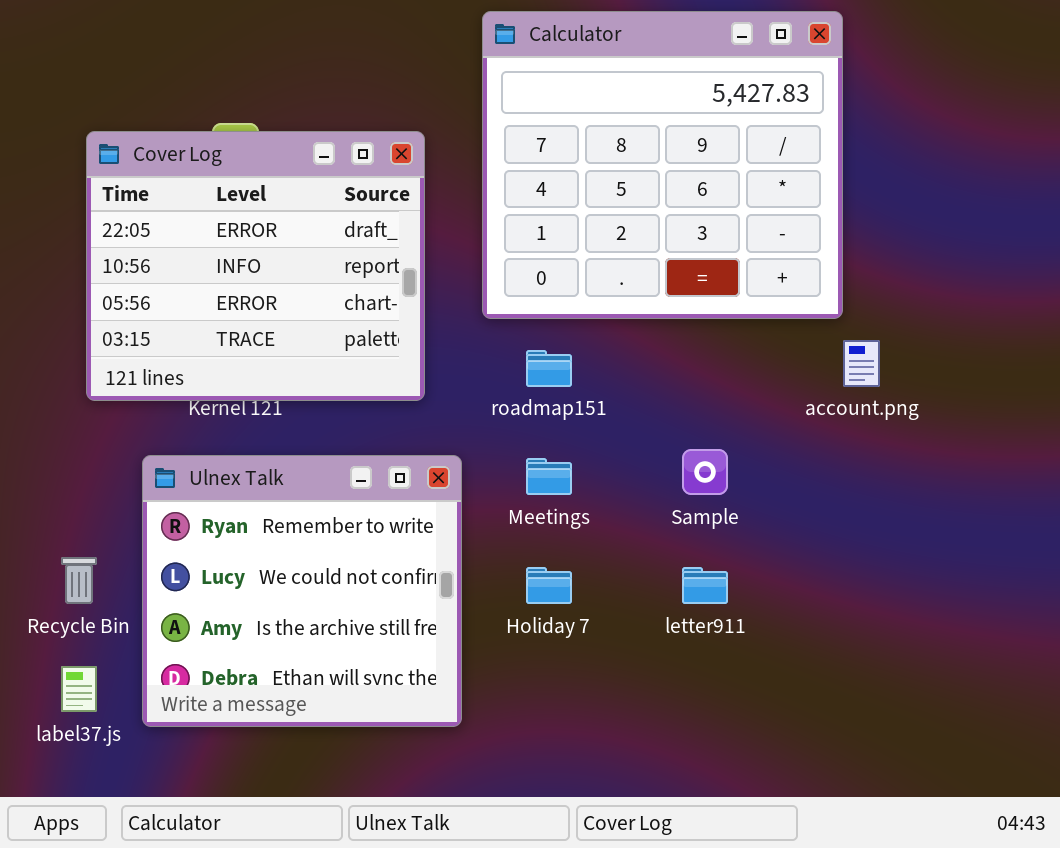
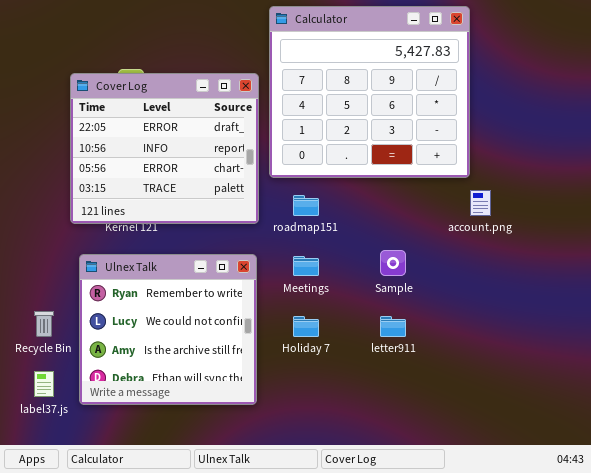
Cover Log: [86,131,425,401] -> [70,73,259,224], moved

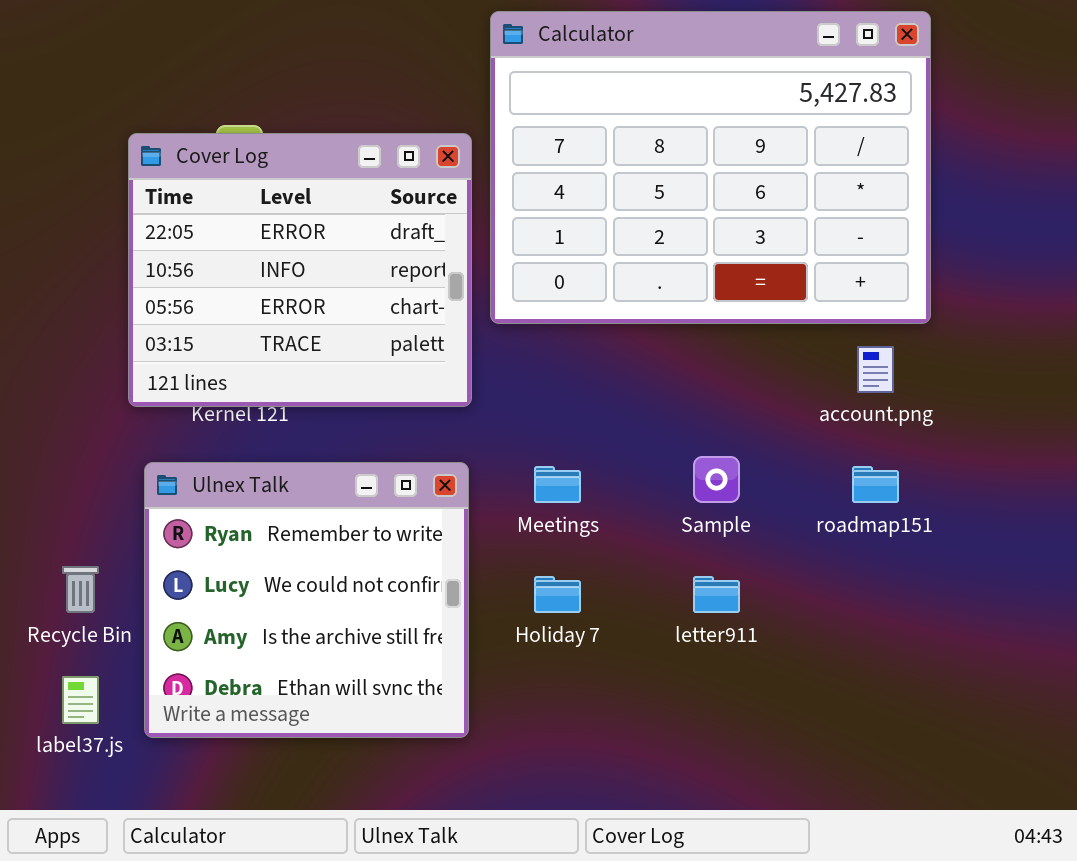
Calculator: [269,6,470,178] -> [490,11,931,324], resized
roadmap151: [293,195,319,216] -> [852,466,899,503], moved

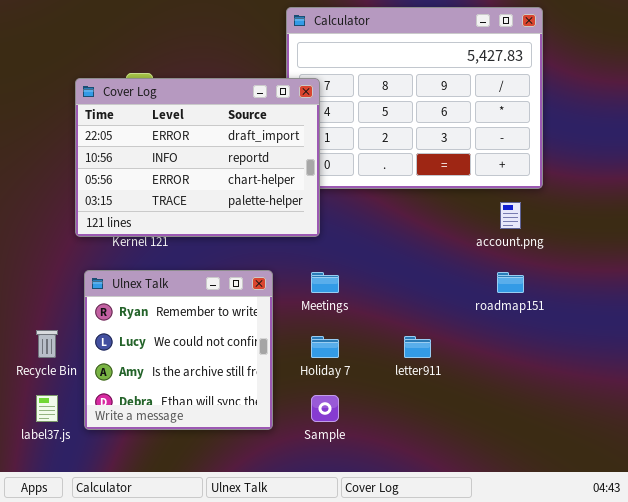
Cover Log: [128,133,472,407] -> [75,78,320,237], resized
Sample: [693,456,740,503] -> [311,395,339,422], moved

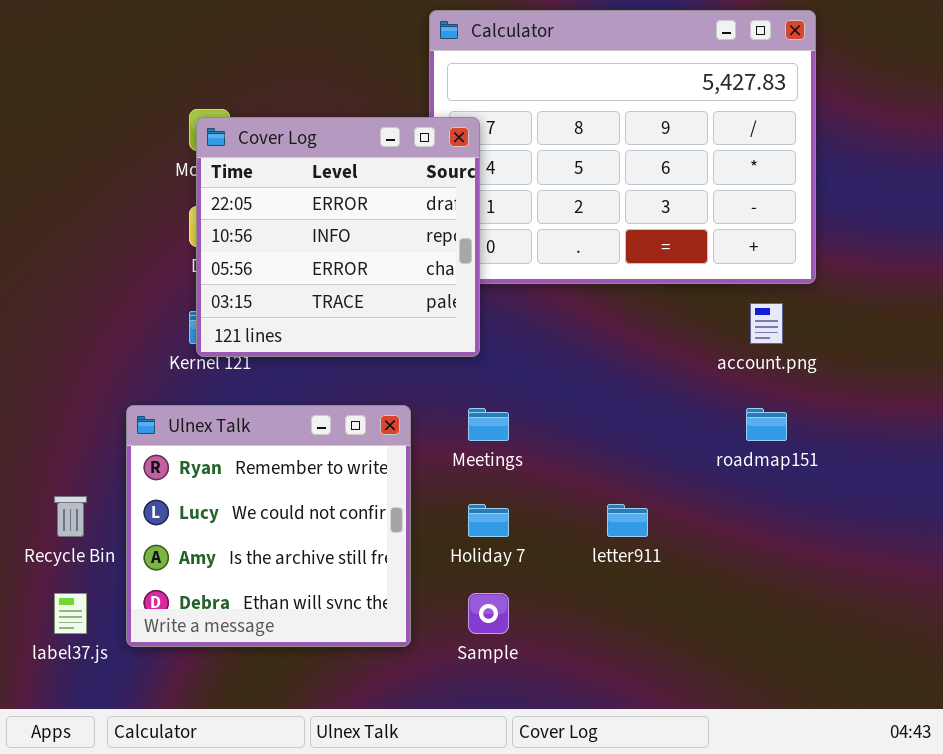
Cover Log: [75,78,320,237] -> [196,117,480,357], resized

